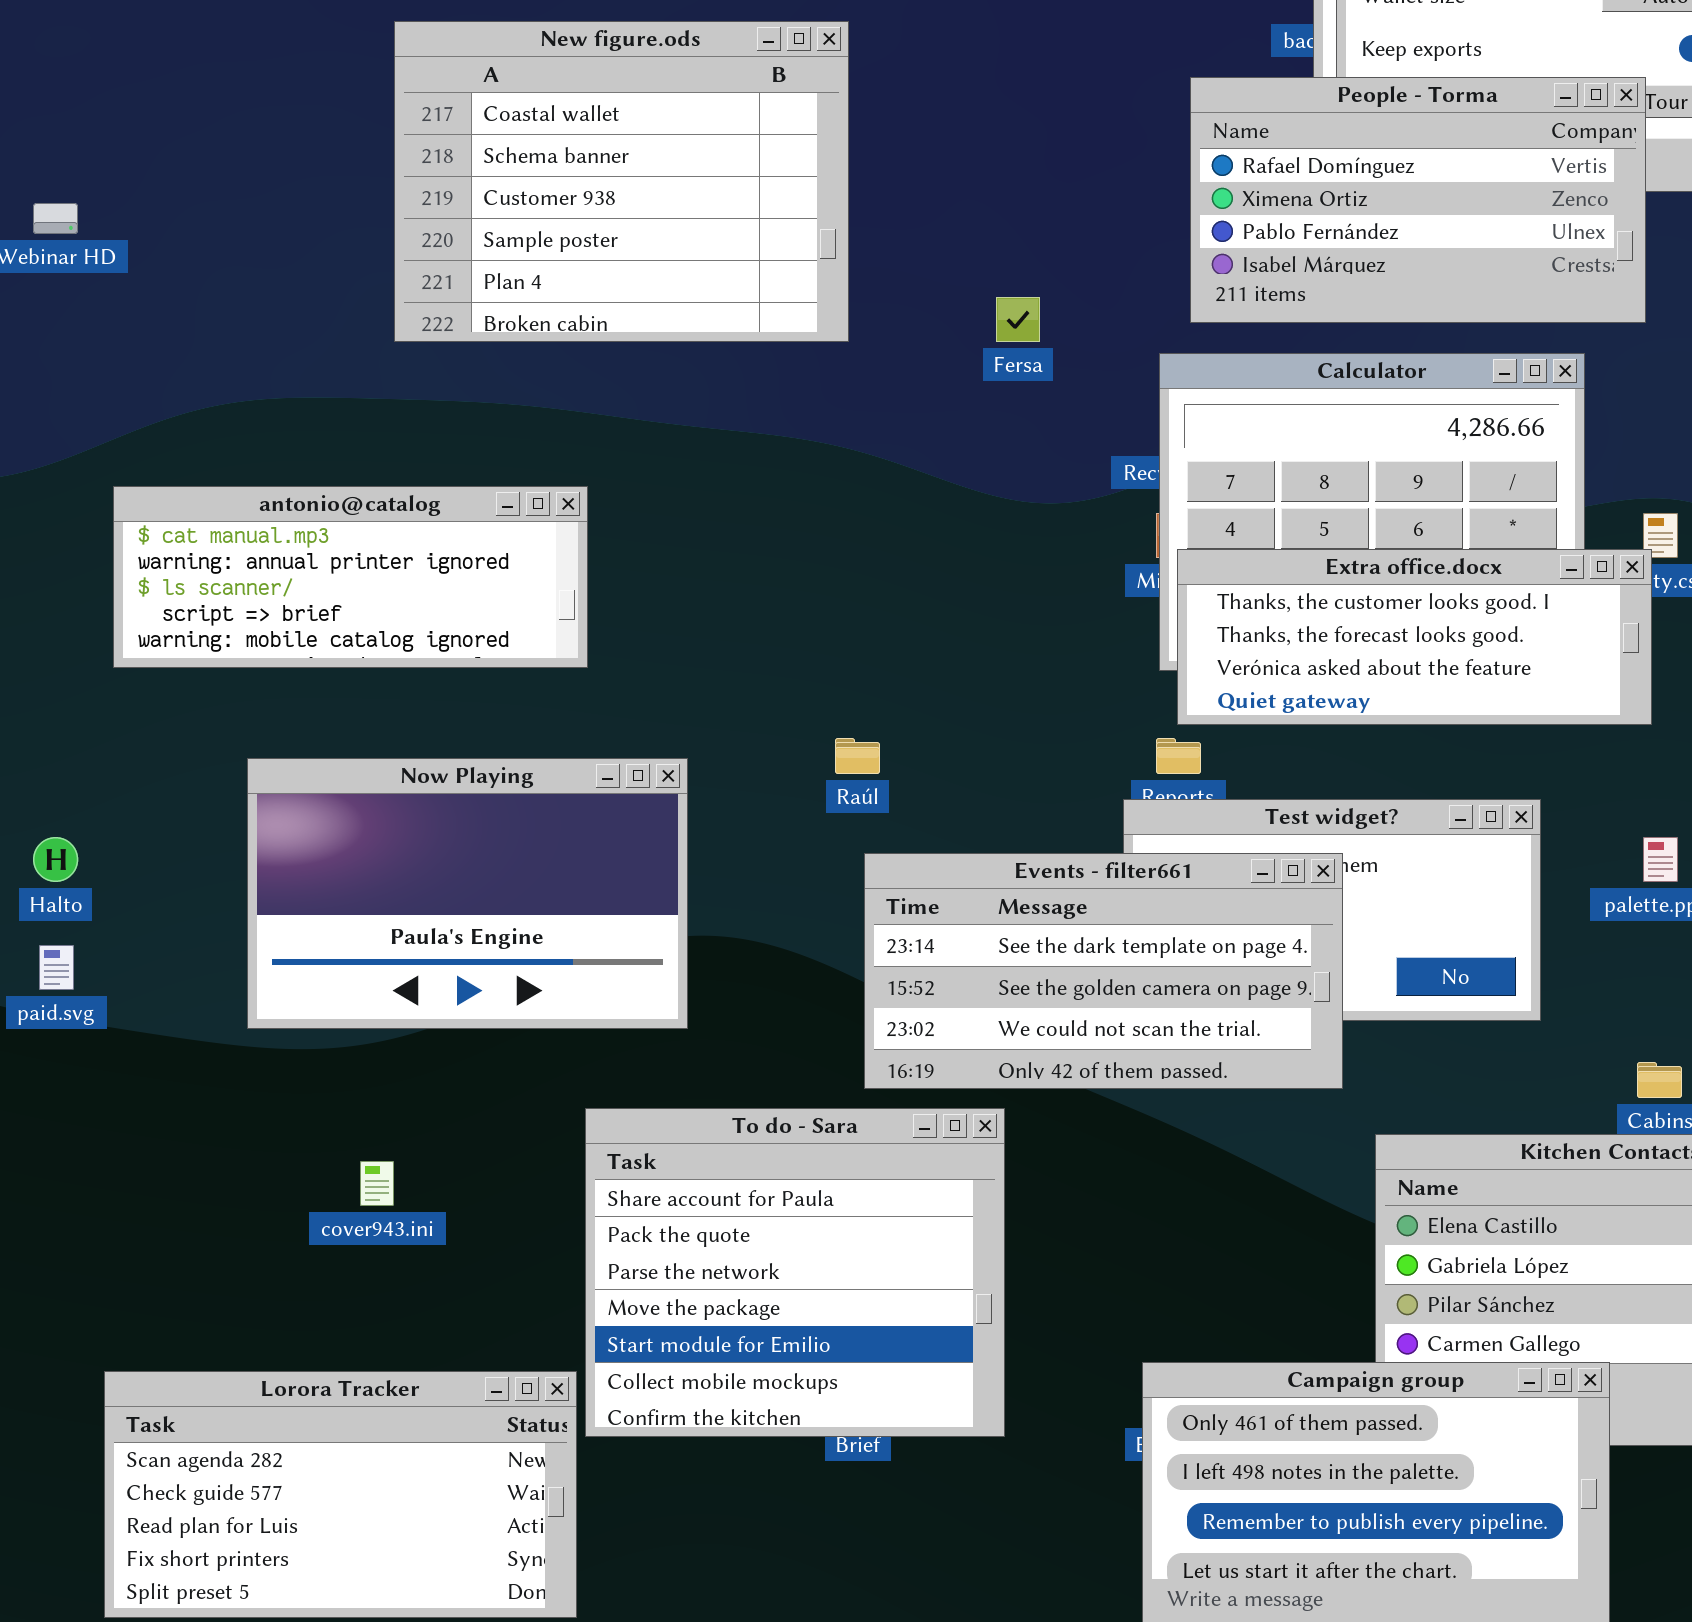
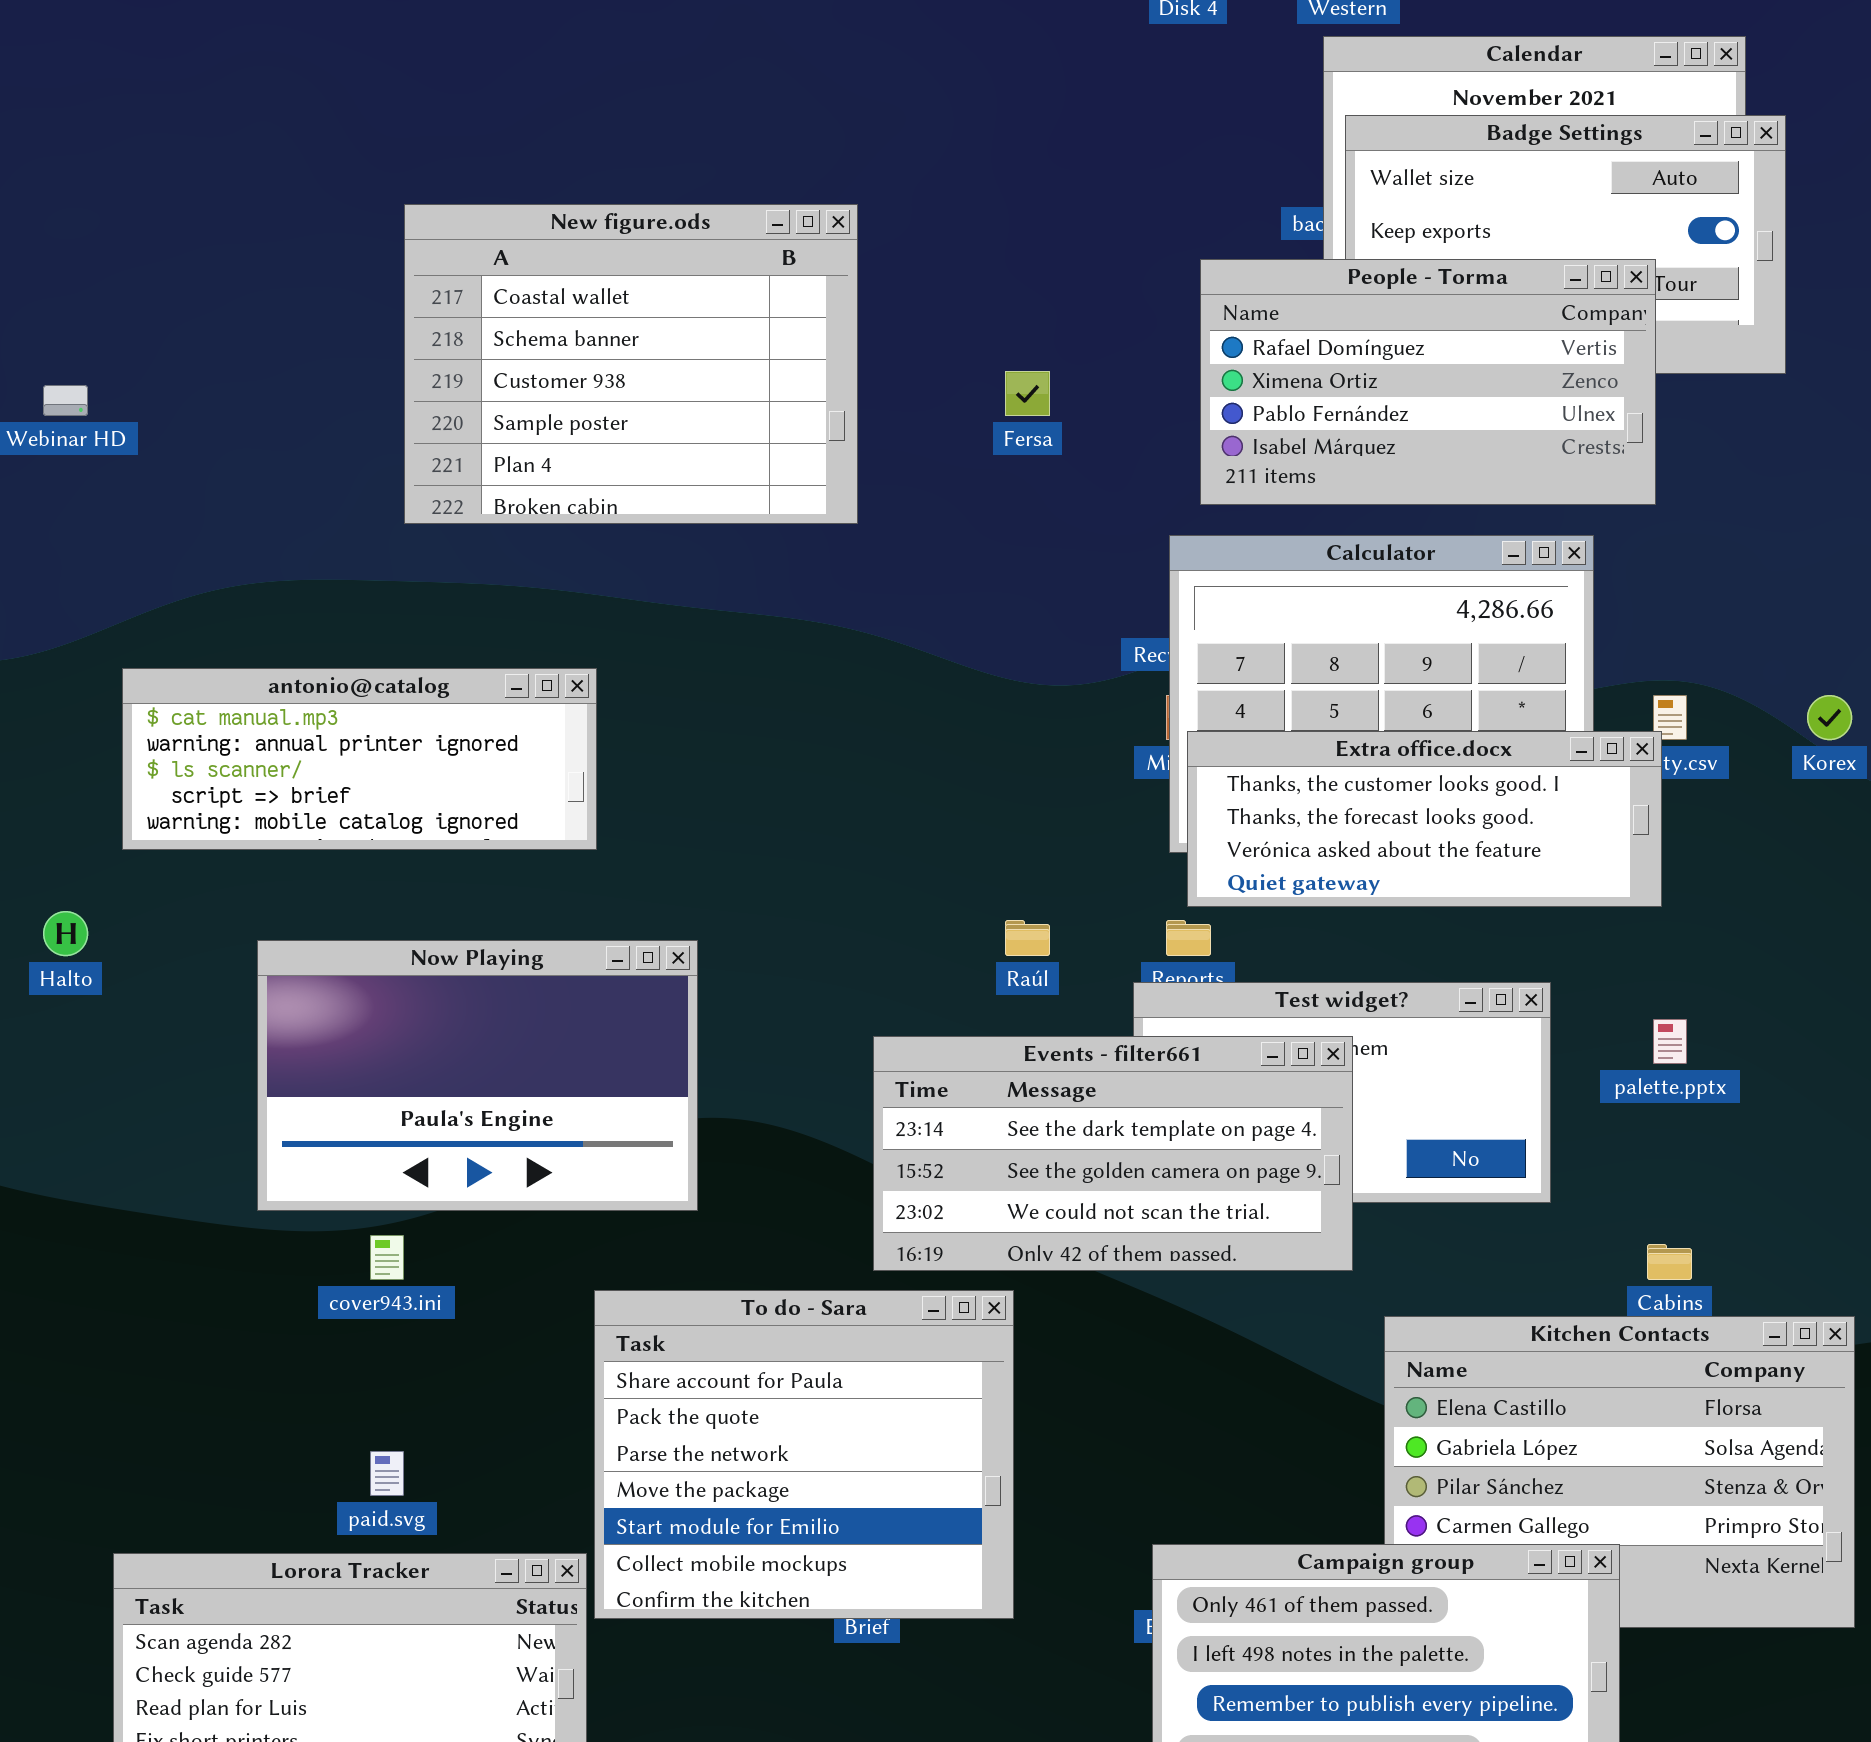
Fersa: [996,297,1040,342] -> [1005,371,1050,416], moved
Raúl: [835,738,880,774] -> [1005,920,1050,956], moved
Halto: [33,837,78,882] -> [43,911,88,956], moved
paid.svg: [39,945,74,990] -> [370,1451,404,1496], moved
cover943.ini: [360,1161,394,1206] -> [370,1235,404,1280], moved

